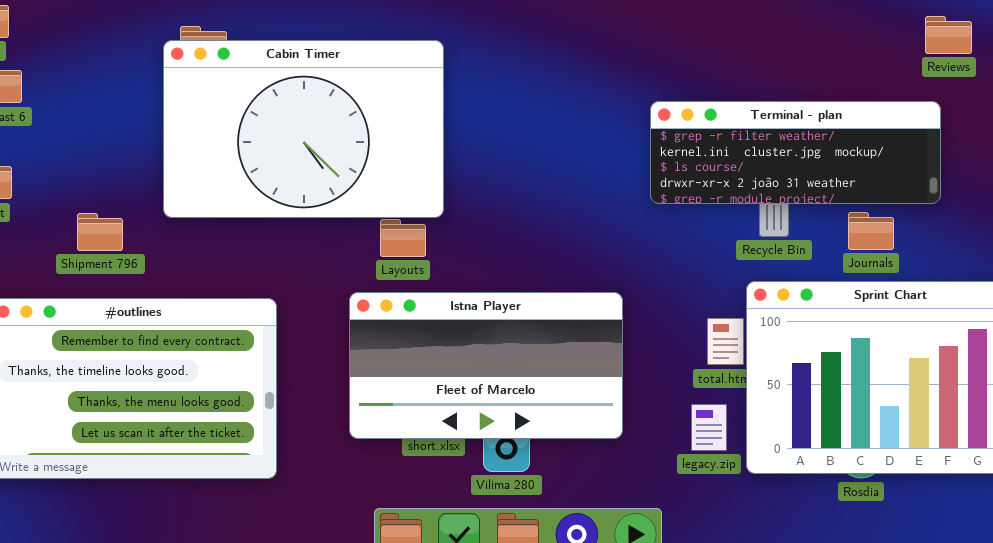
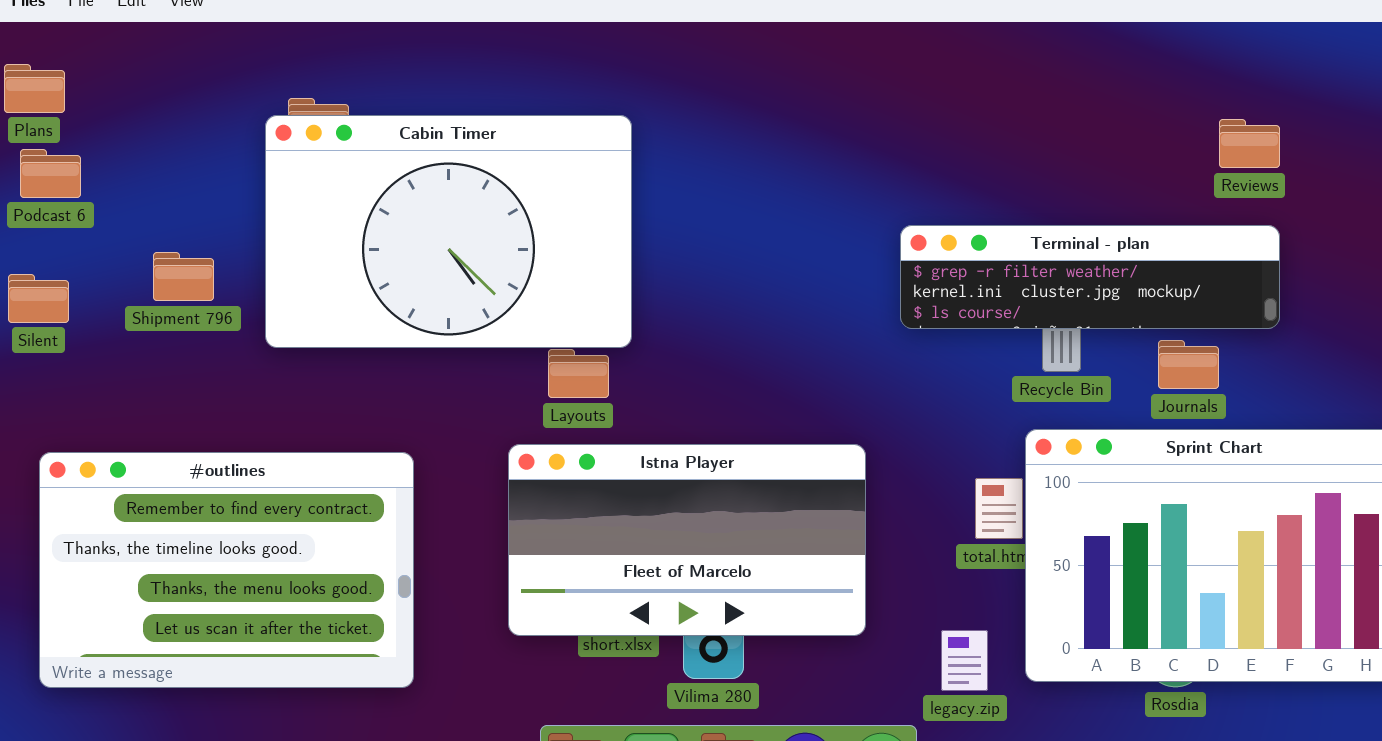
Reviews: [925,16,972,54] -> [1219,119,1280,168], moved
Terminal - plan: [650,101,941,204] -> [900,225,1280,329], resized
Shipment 796: [77,213,123,251] -> [153,252,214,301], moved
legacy.zip: [691,404,727,451] -> [941,630,988,691], moved

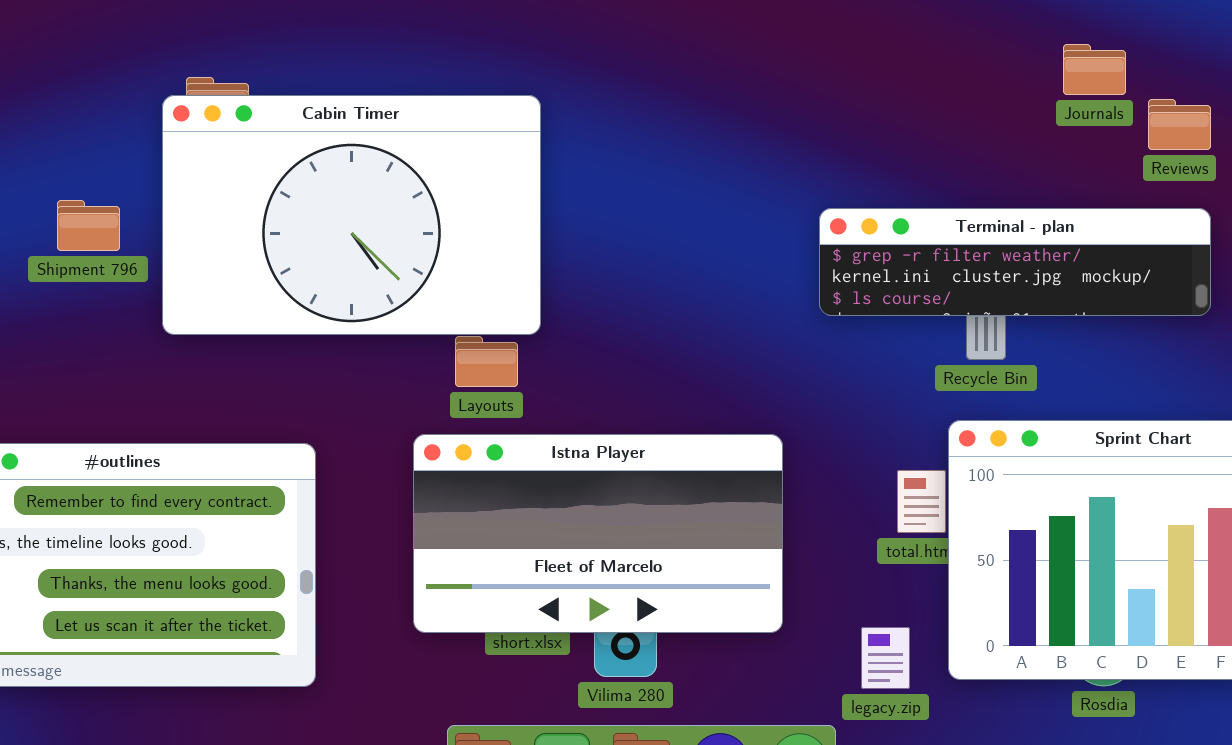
Shipment 796: [153,252,214,301] -> [57,200,120,251], moved
Journals: [1158,340,1219,389] -> [1063,44,1126,95], moved

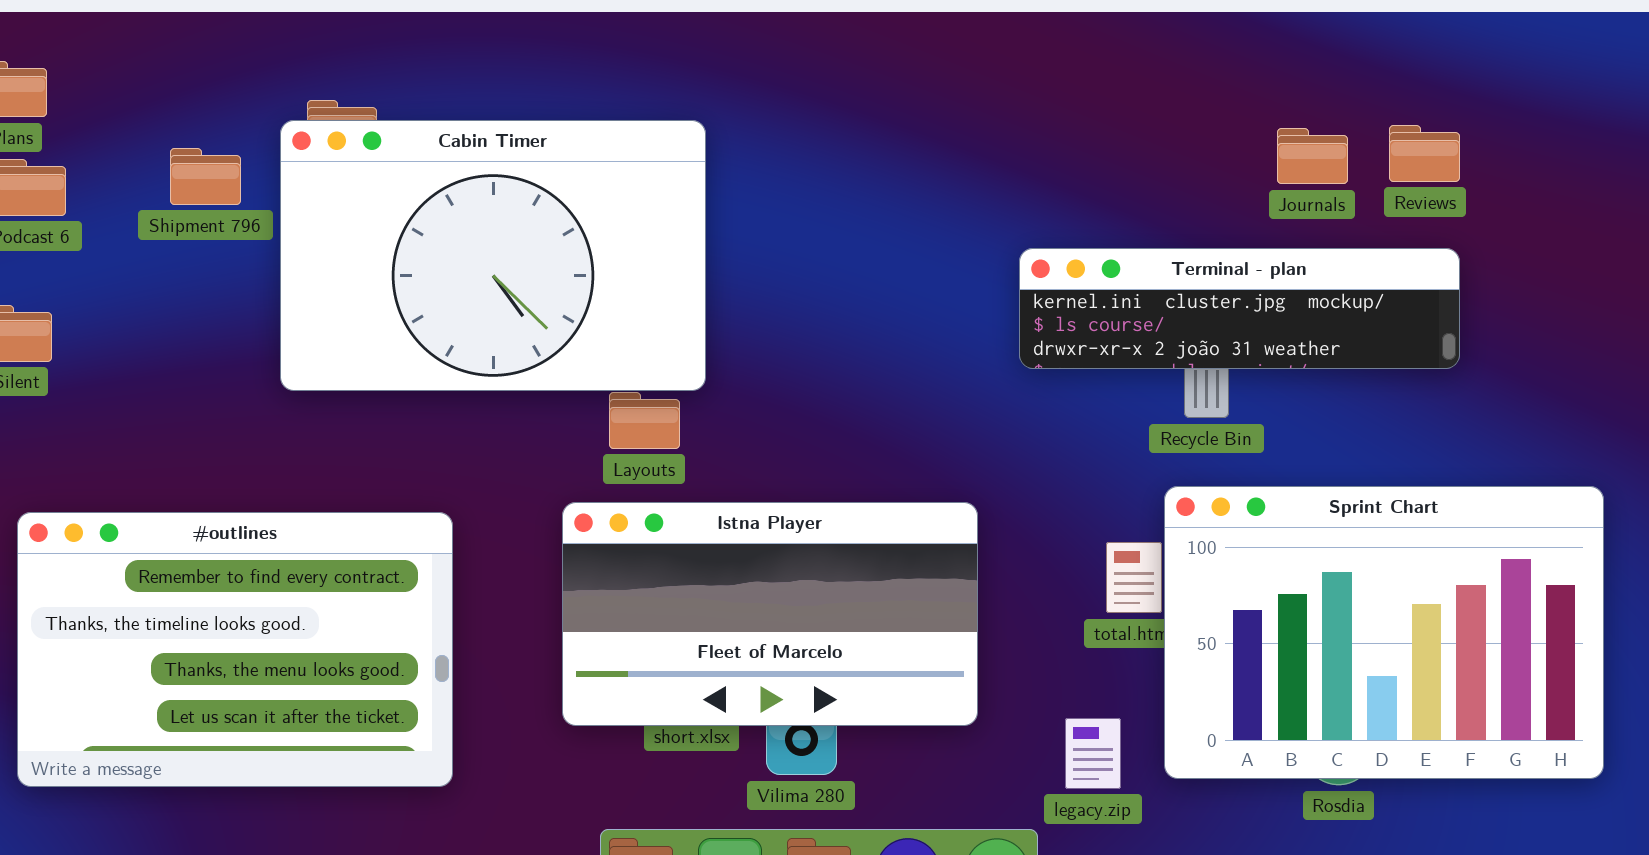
Journals: [1063,44,1126,95] -> [1277,128,1348,184], moved
Shipment 796: [57,200,120,251] -> [170,148,241,205], moved
Terminal - plan: [819,208,1211,316] -> [1019,248,1460,369], scrolled down 1 row

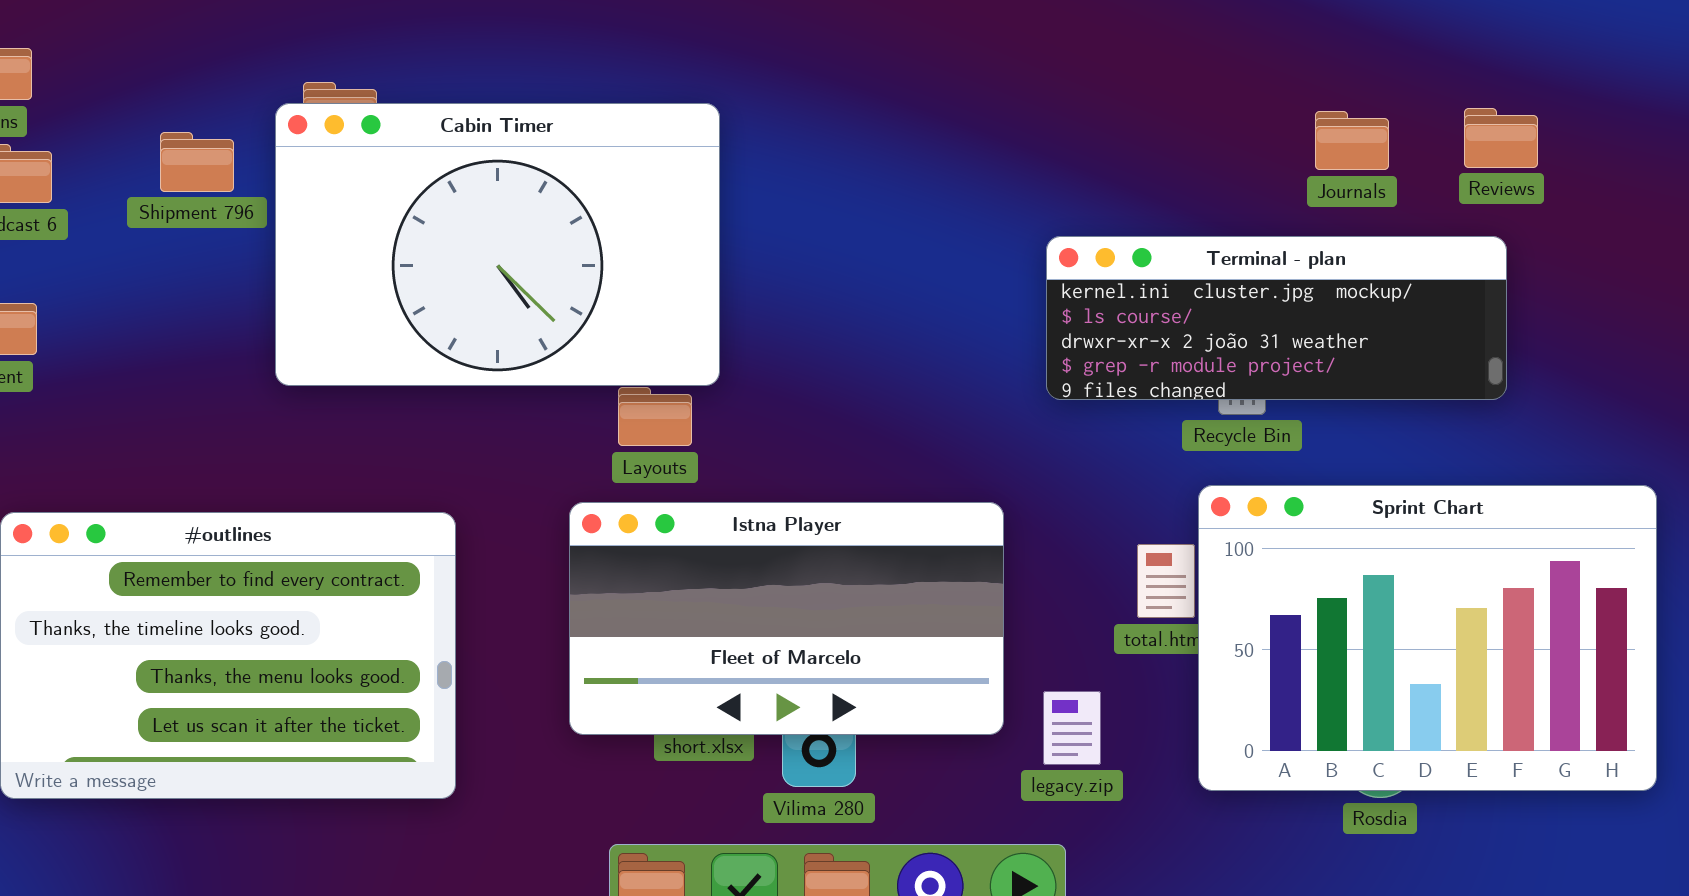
Reviews: [1389,125,1460,182] -> [1464,108,1538,168], moved
Terminal - plan: [1019,248,1460,369] -> [1046,236,1507,400], resized
legacy.zip: [1065,718,1121,789] -> [1043,691,1101,765], moved

